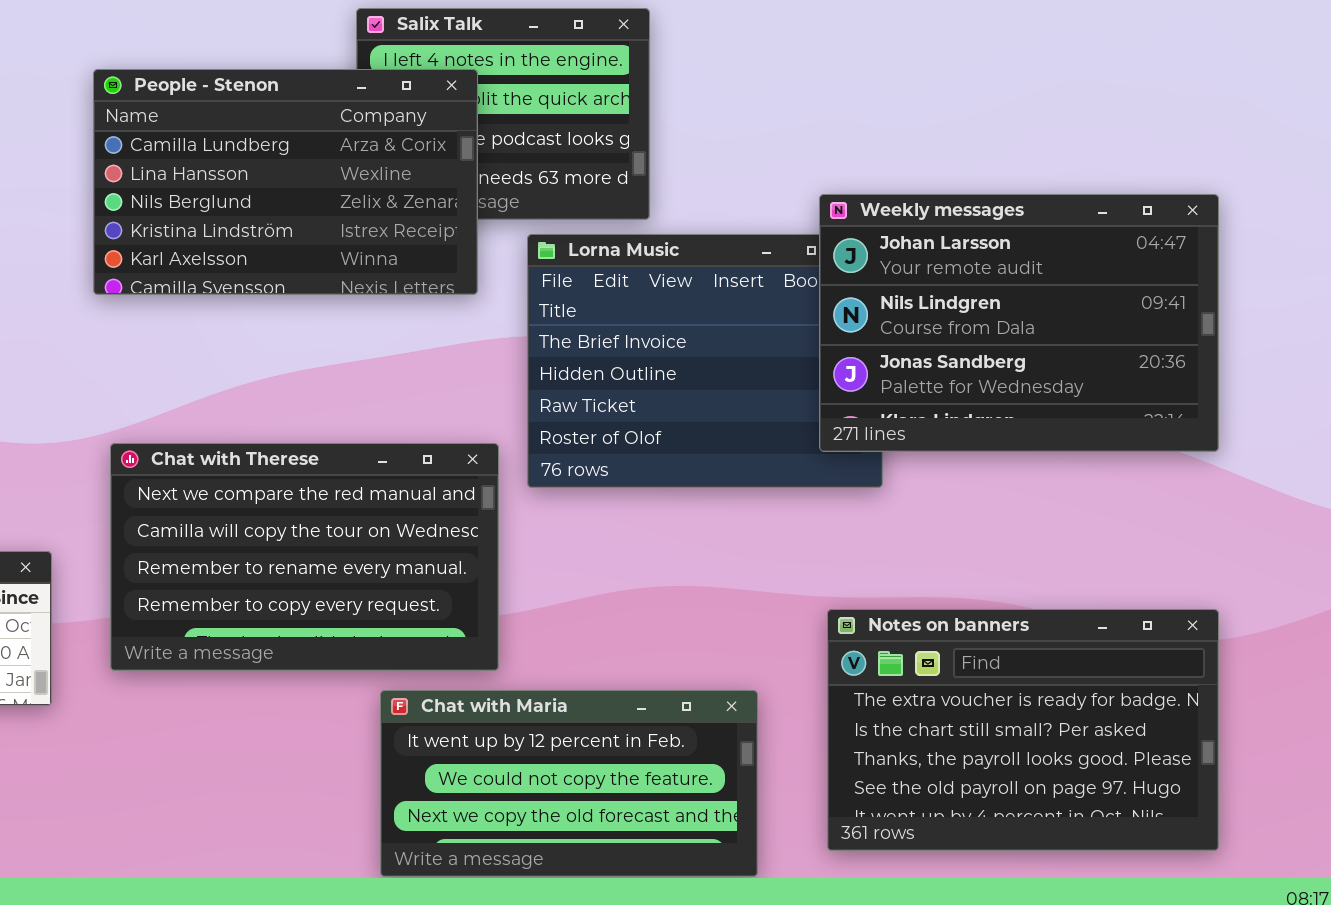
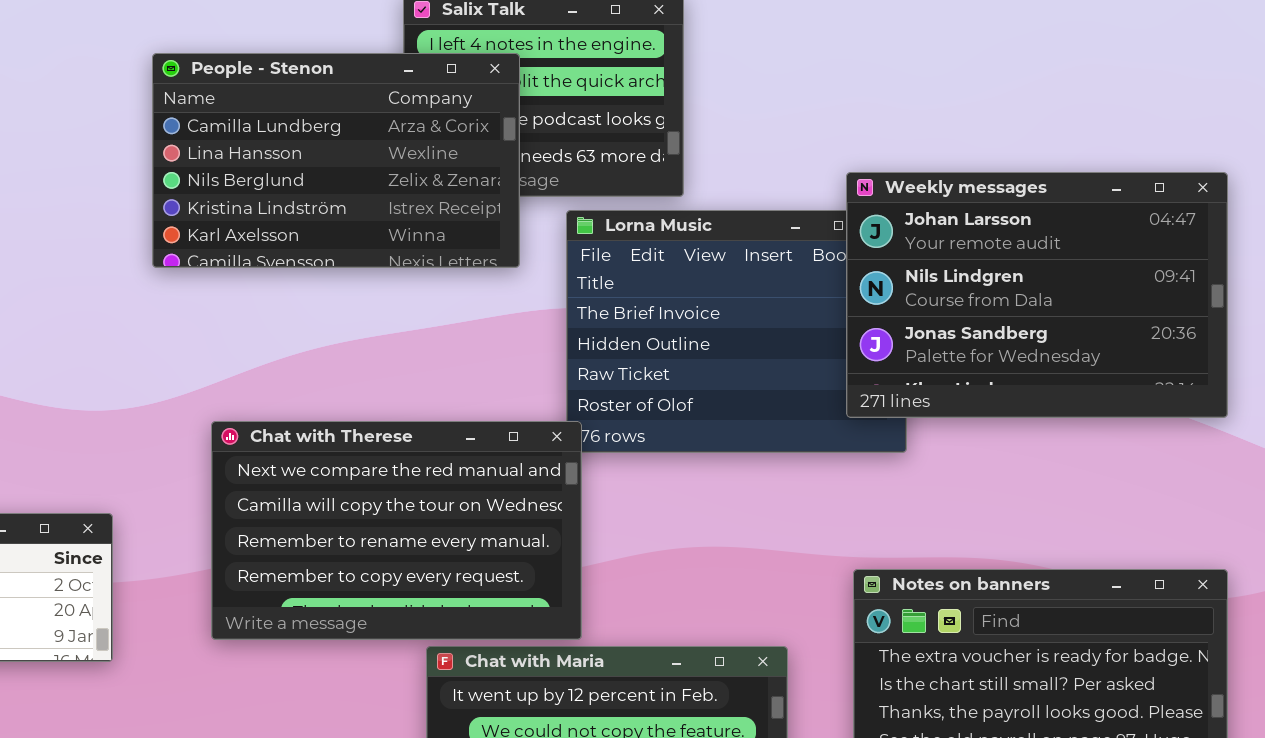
Chat with Therese: [110,443,499,671] -> [211,421,582,640], moved

